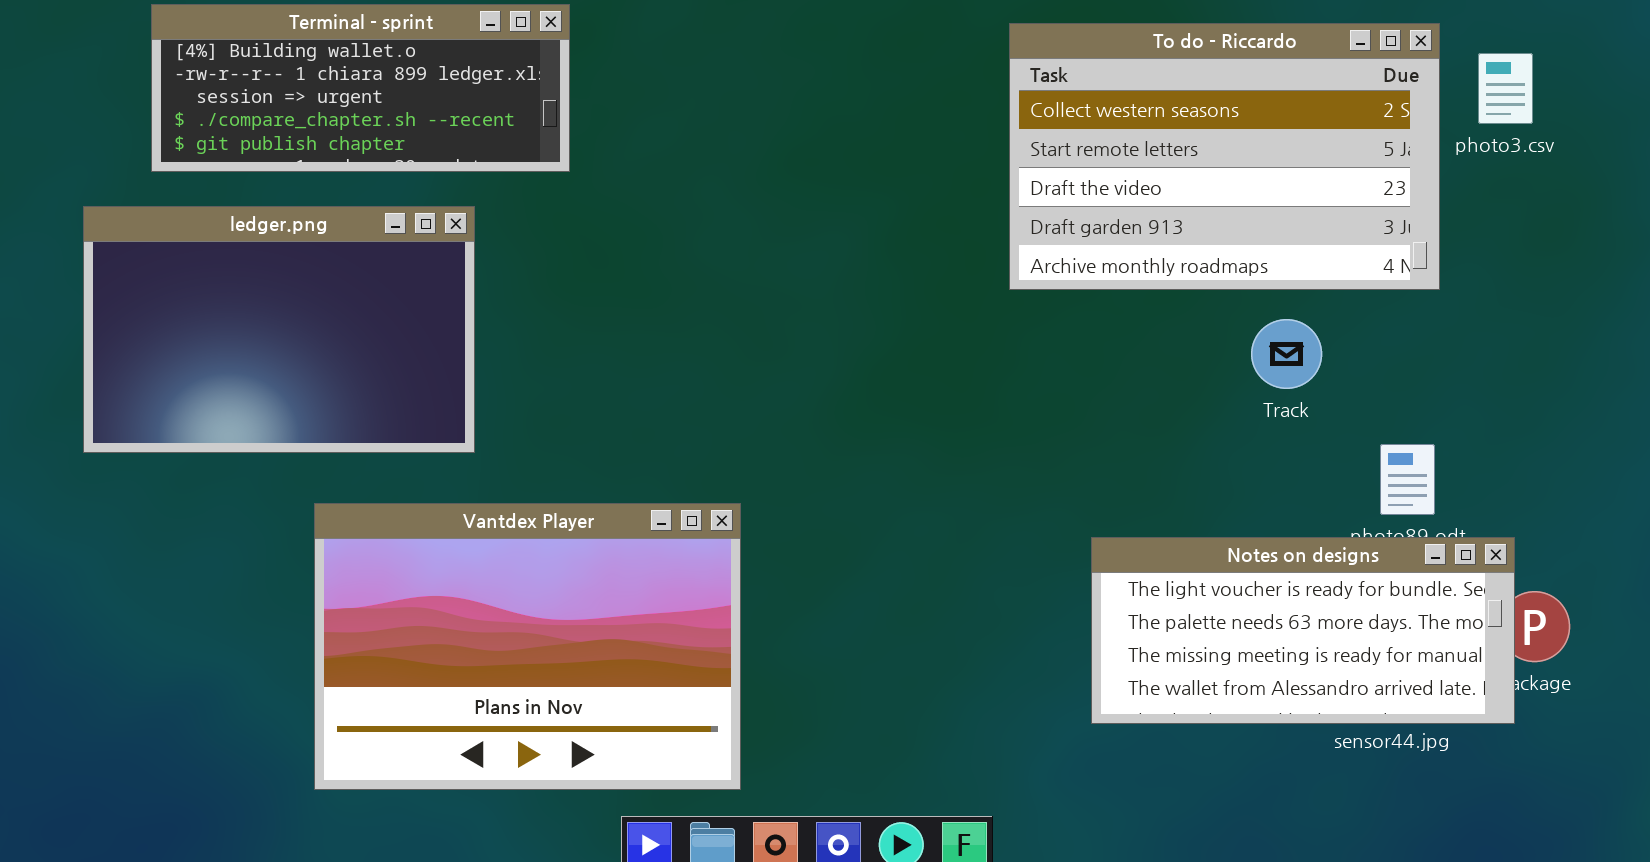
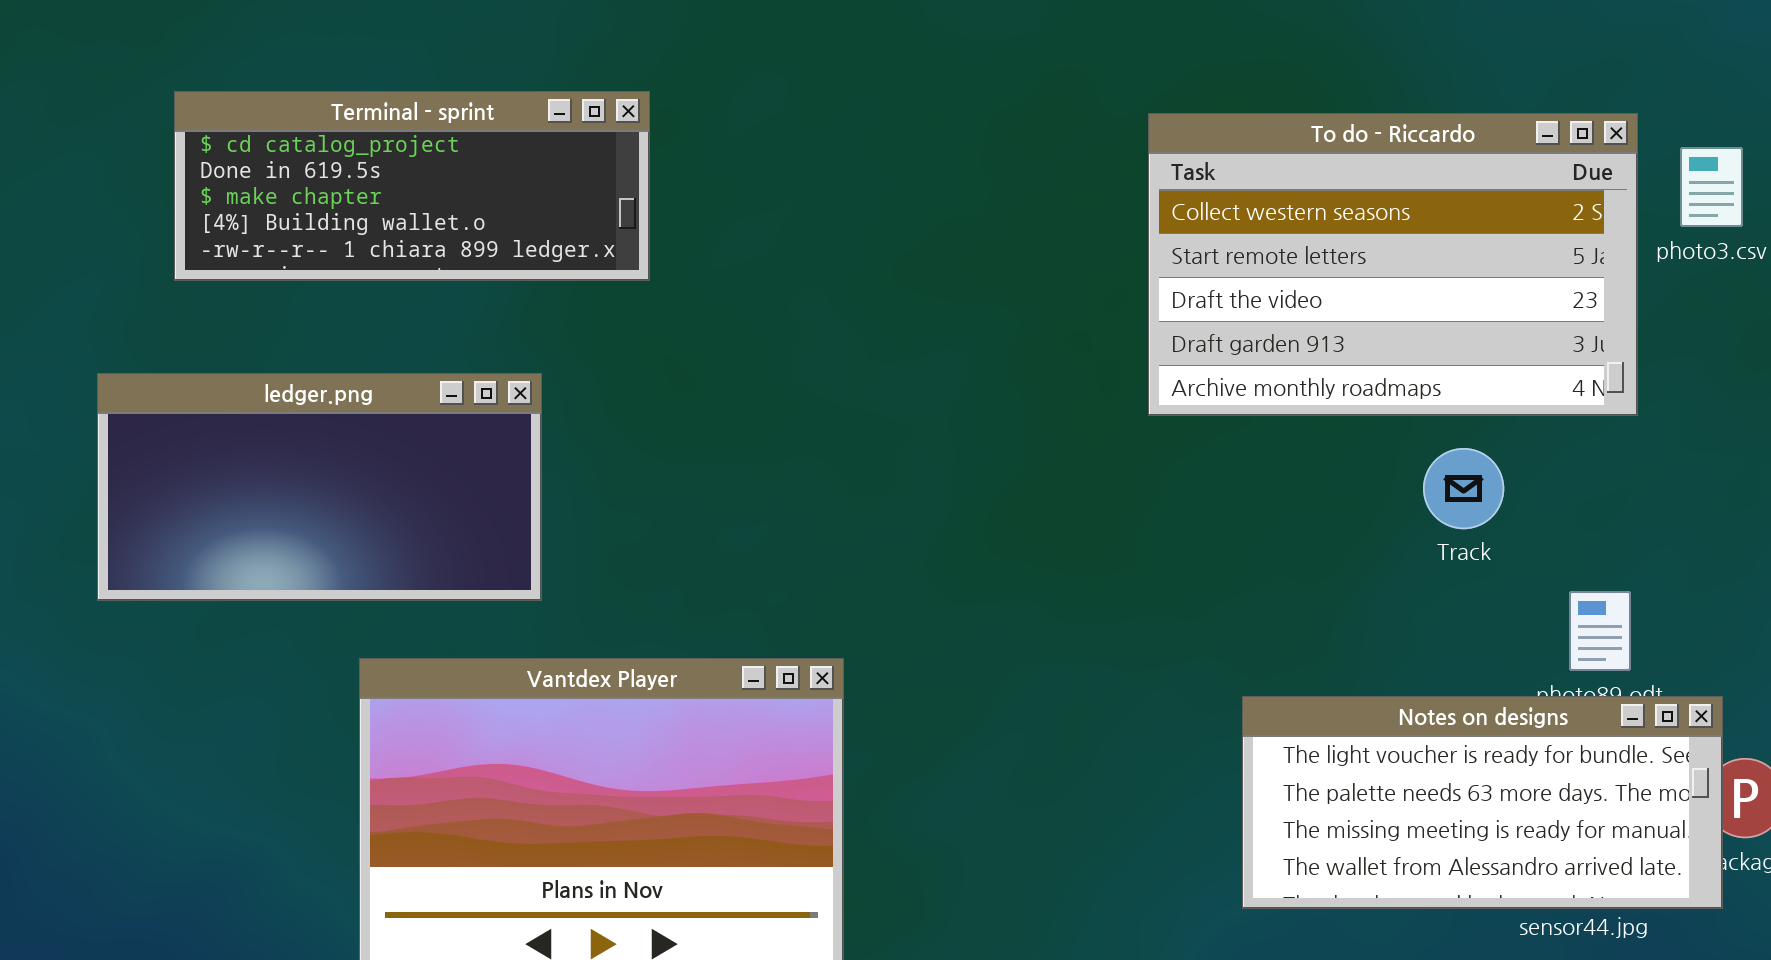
Terminal - sprint: [151,4,570,172] -> [174,91,650,281], scrolled up 3 rows
ledger.png: [83,206,475,453] -> [97,373,542,601], resized

